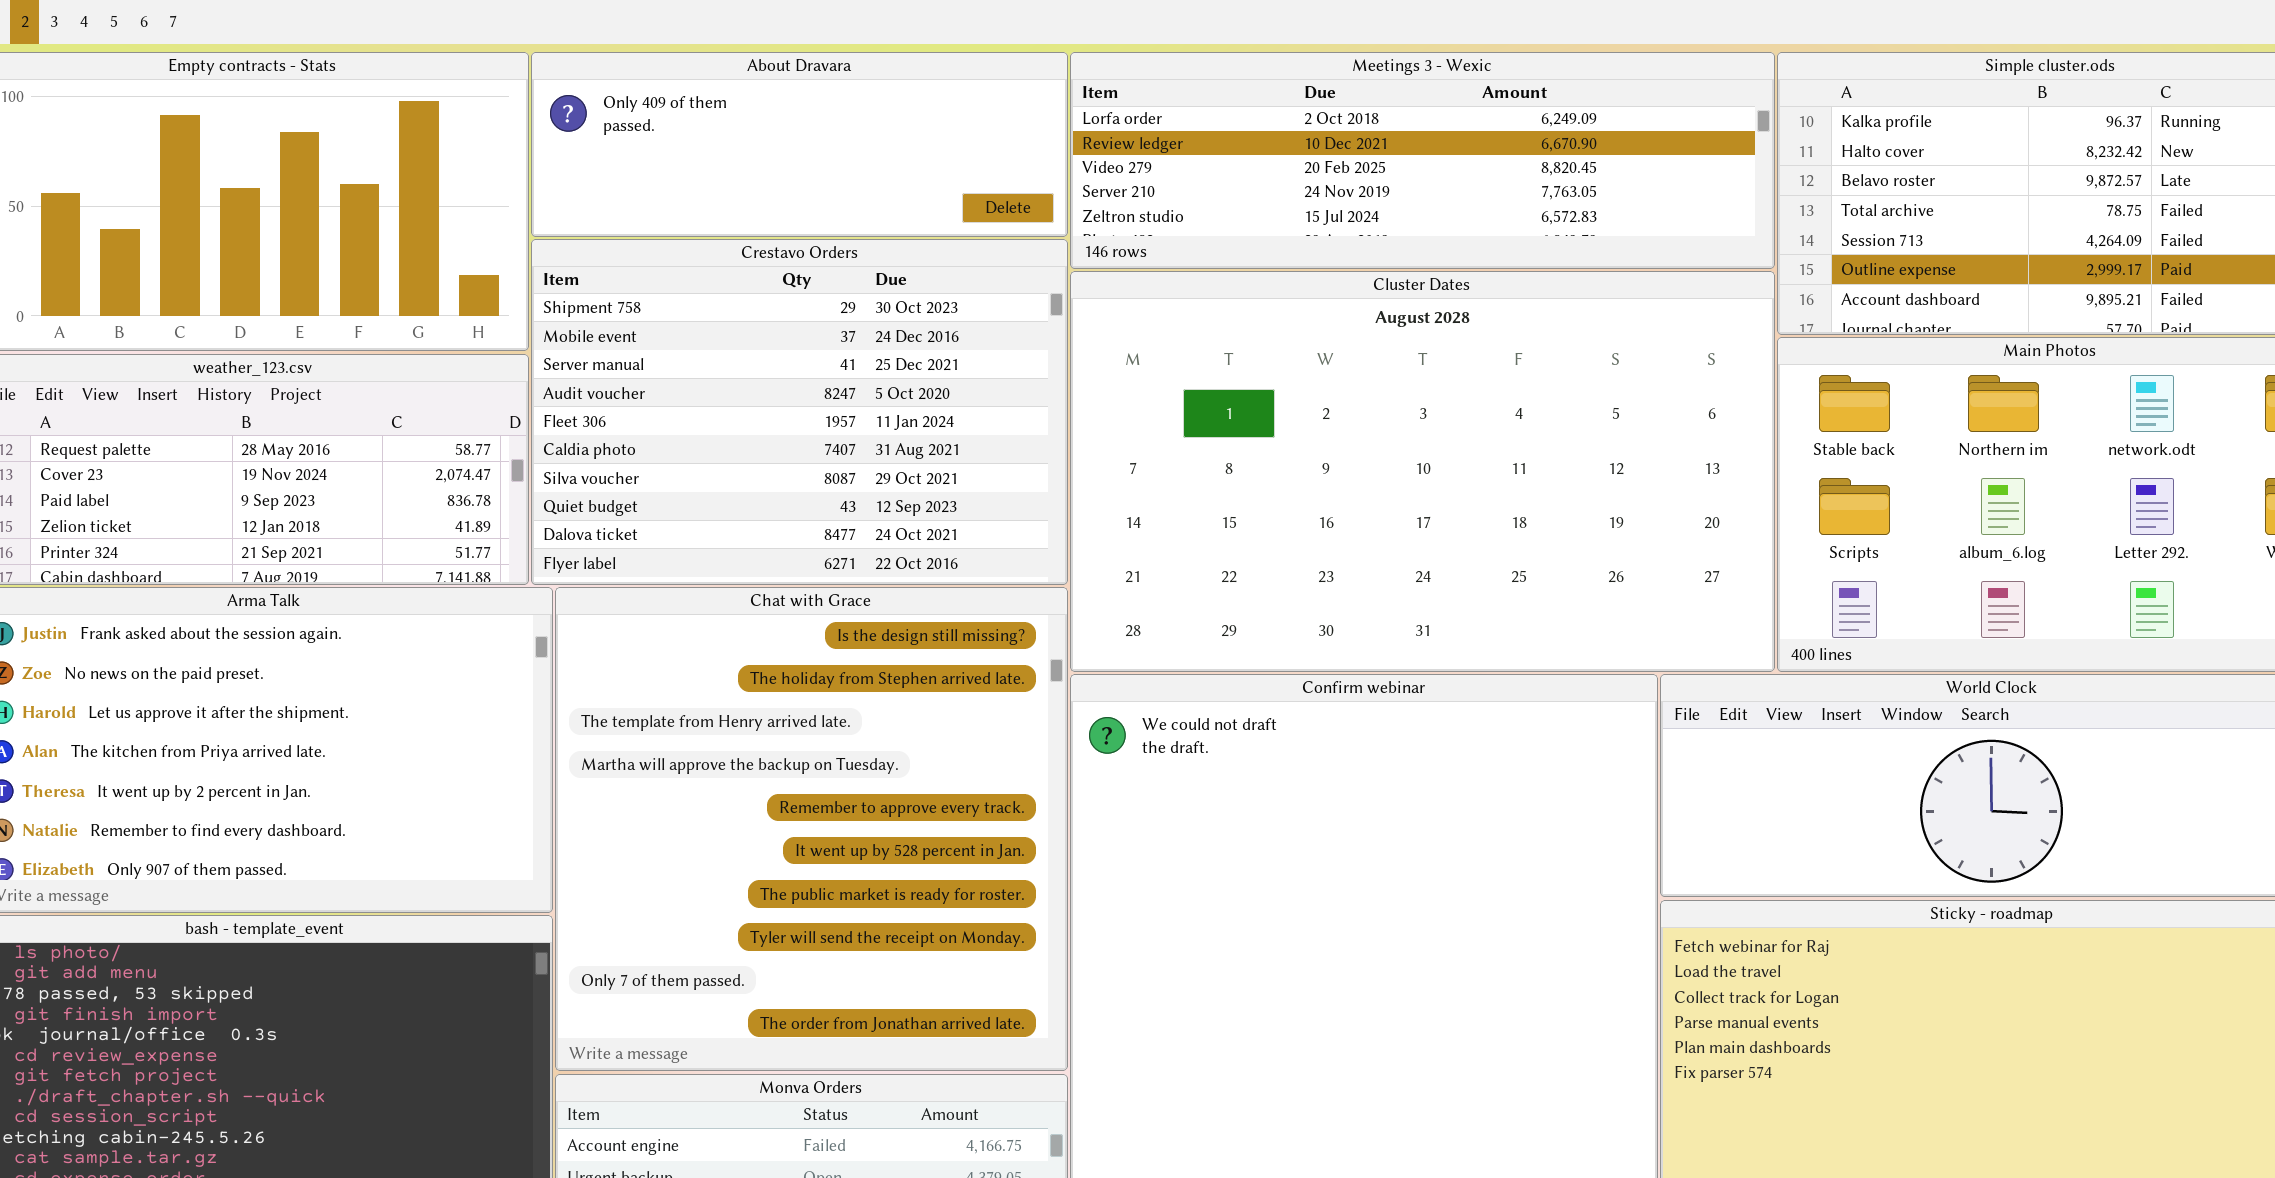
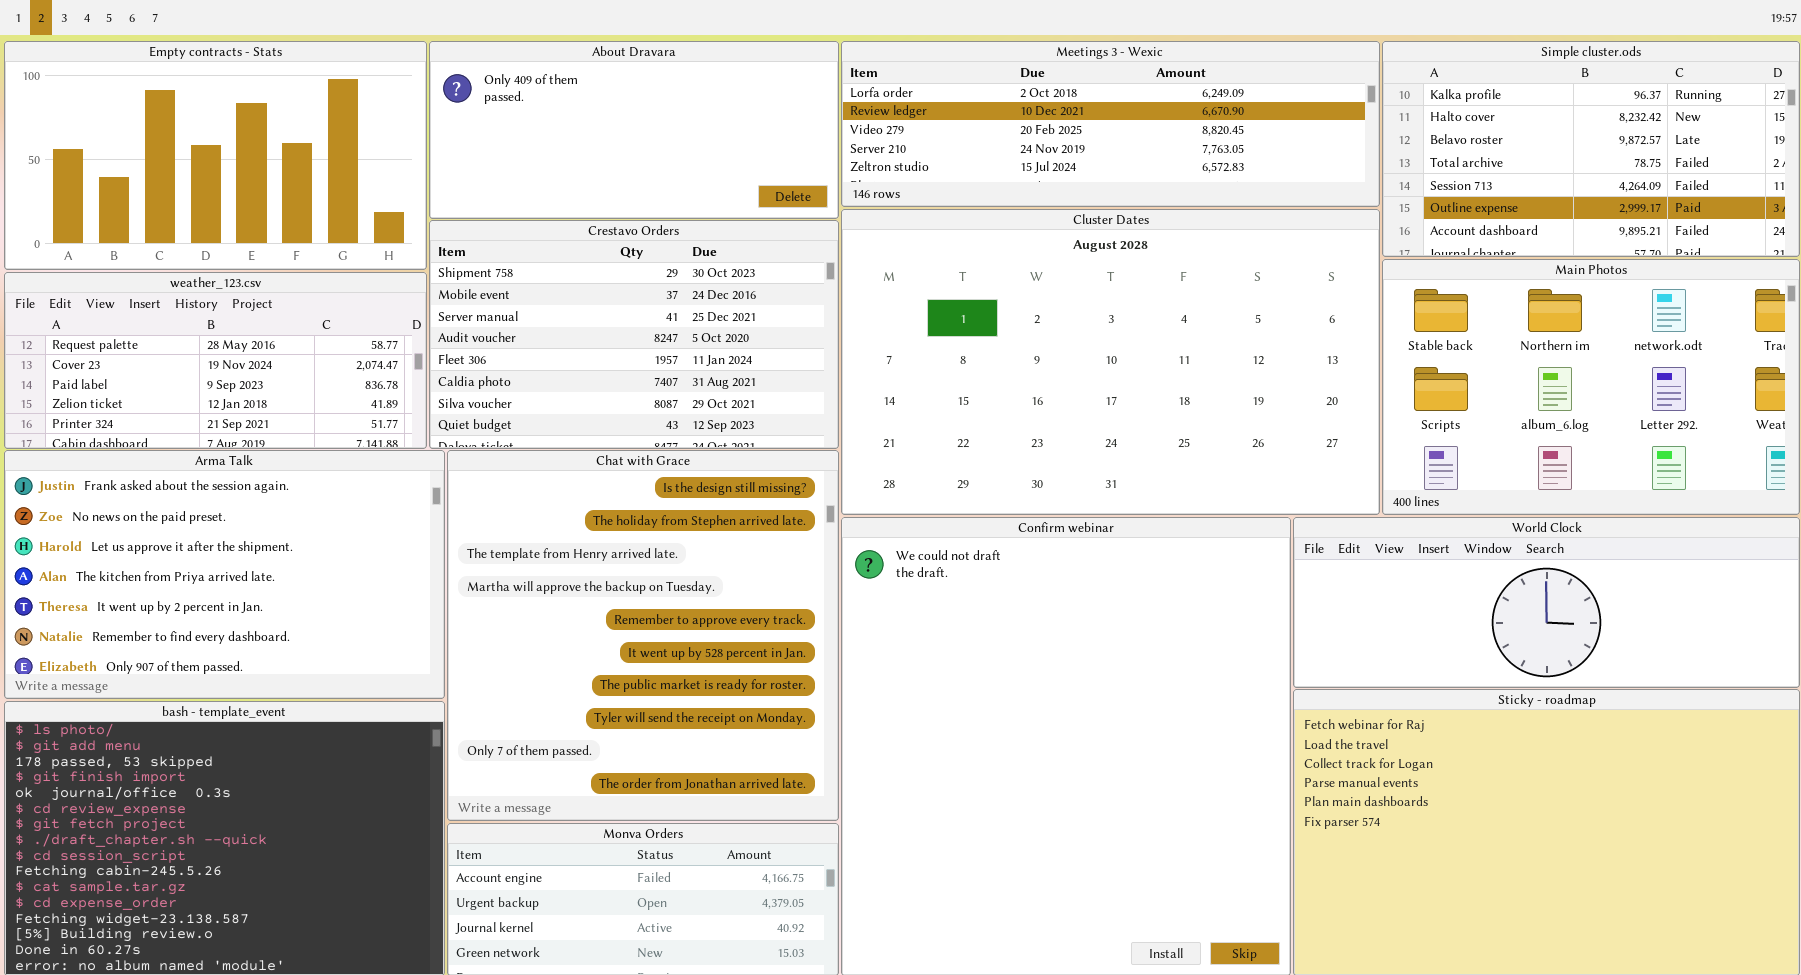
About Dravara: [531,52,1068,237] -> [429,41,839,219], resized
Crestavo Orders: [531,239,1068,585] -> [429,220,839,449], resized

